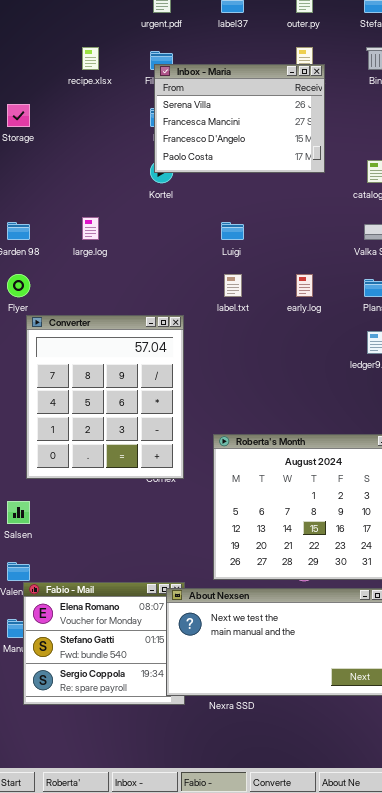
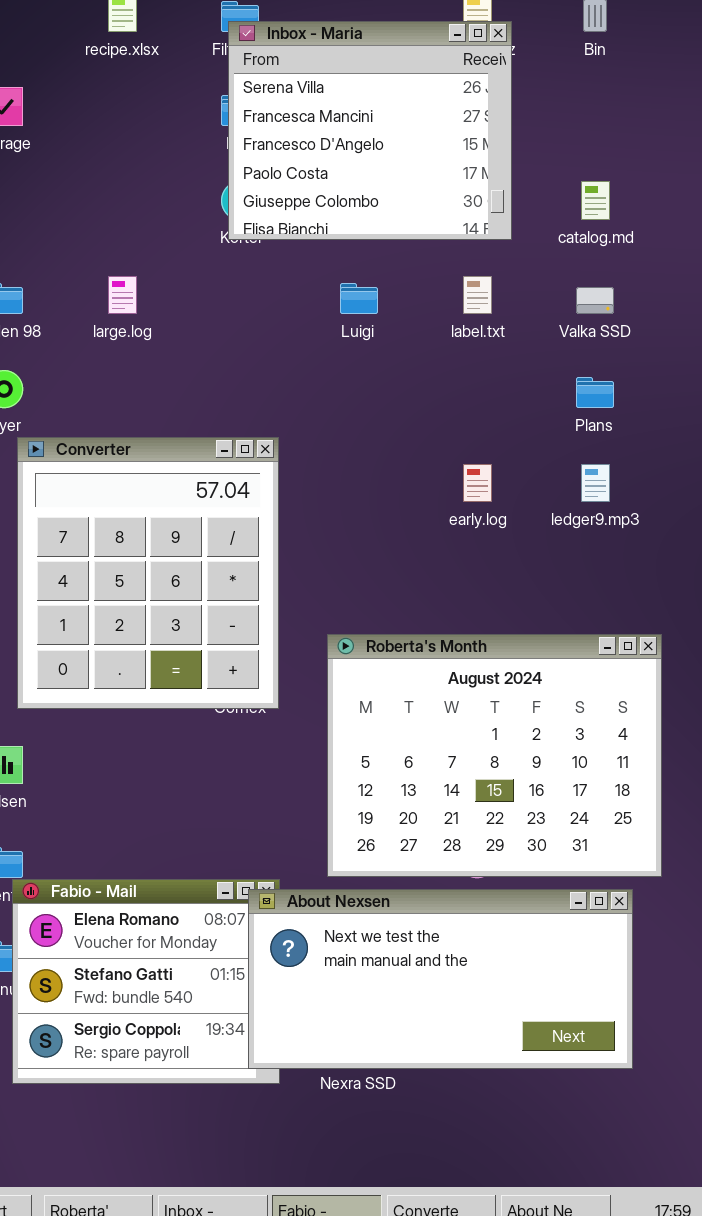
Inbox - Maria: [154,64,325,173] -> [228,21,512,240], resized
label.txt: [224,274,242,297] -> [463,276,492,314], moved
early.log: [296,274,313,297] -> [463,464,492,502], moved

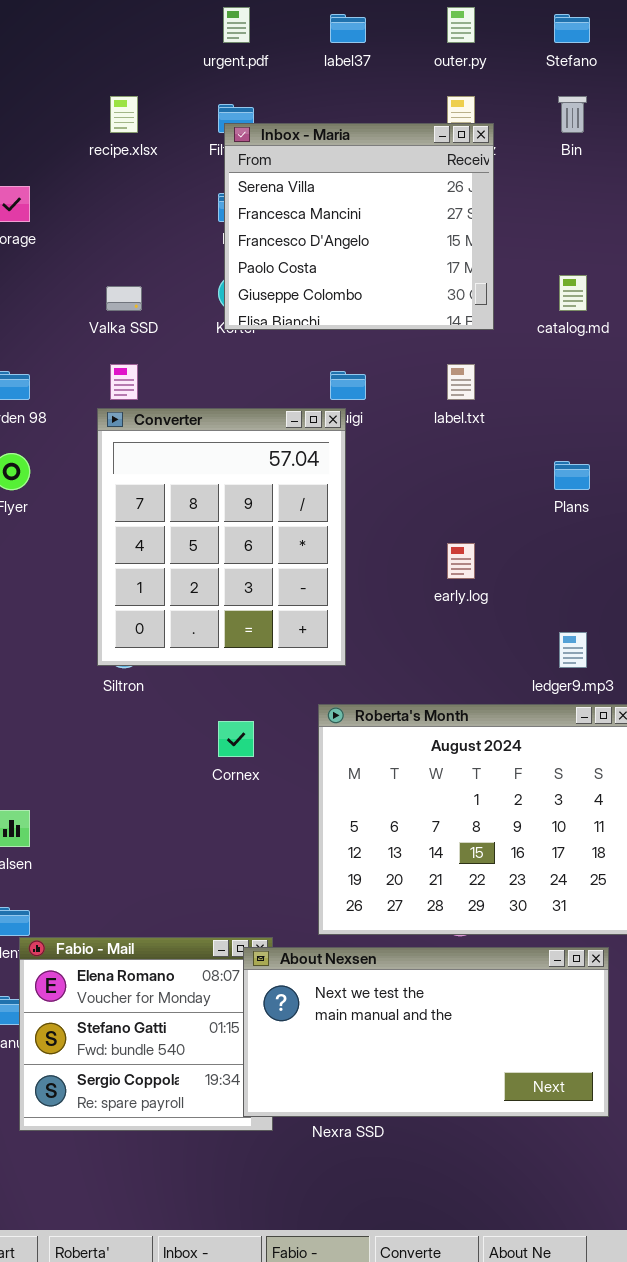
Valka SSD: [576,287,614,314] -> [106,286,142,311], moved
Converter: [17,437,279,709] -> [97,408,346,666], moved
ledger9.mp3: [581,464,610,502] -> [559,632,587,668], moved

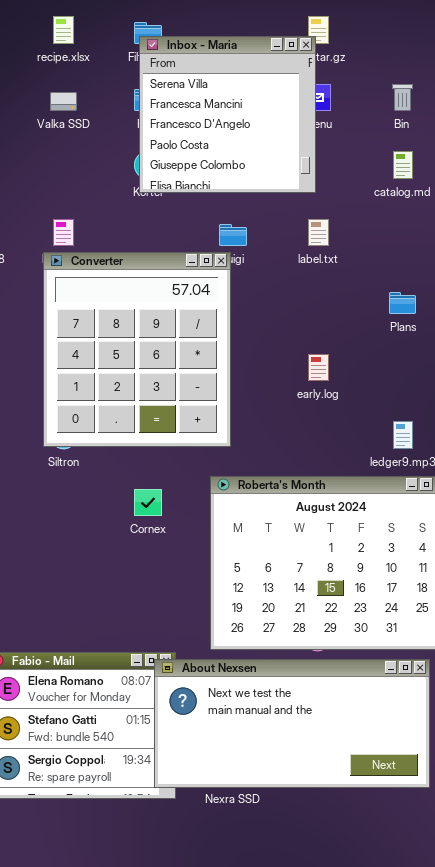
Bin: [558,96,587,133] -> [392,84,413,111], moved
Inbox - Maria: [224,123,494,330] -> [139,36,316,193], resized
Valka SSD: [106,286,142,311] -> [50,92,77,111], moved

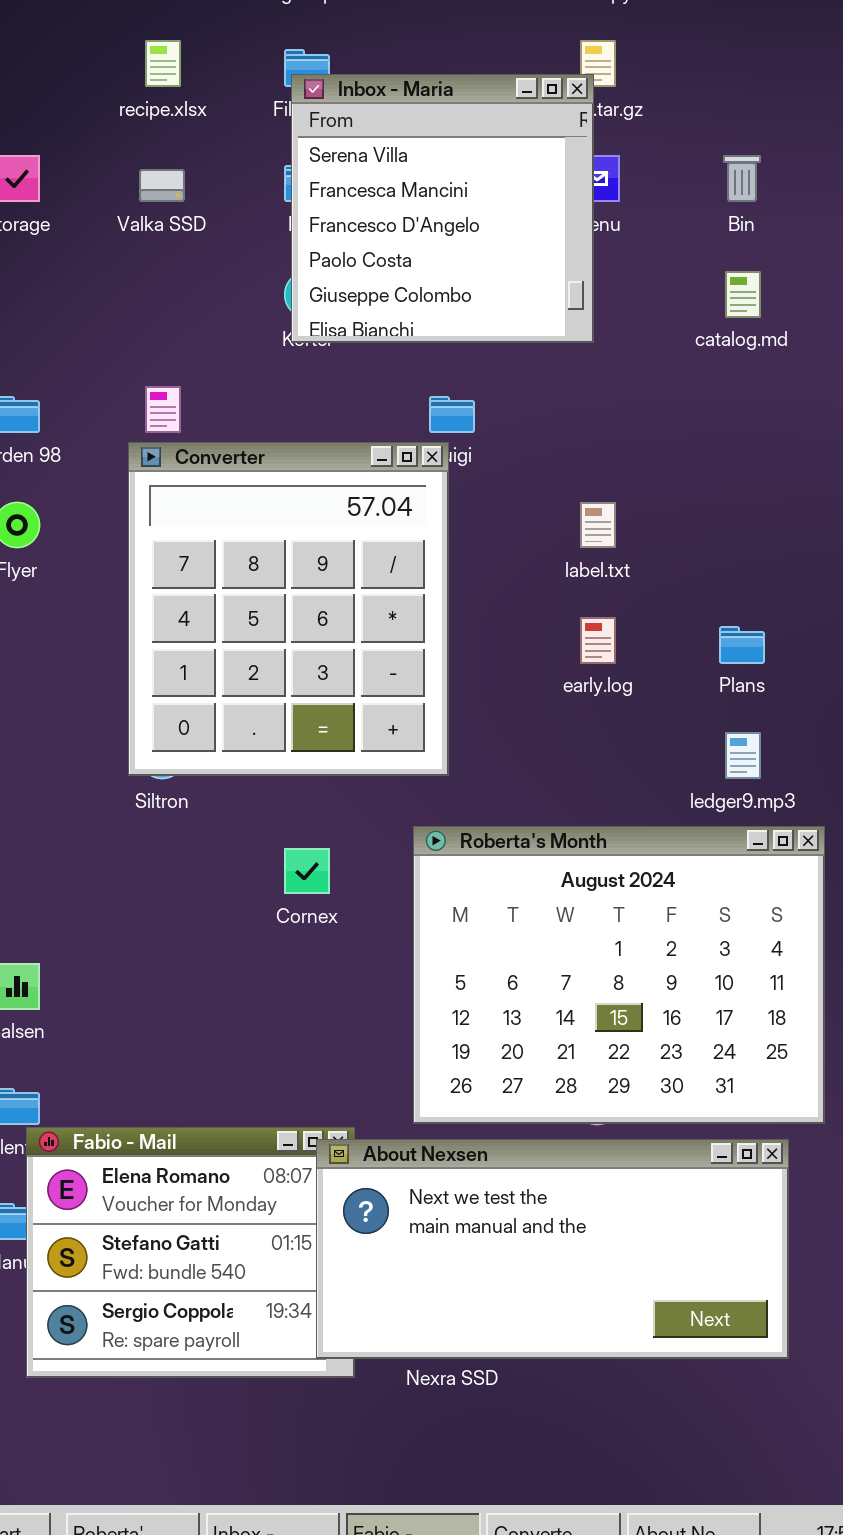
label.txt: [308,219,329,246] -> [580,502,616,548], moved
Plans: [389,292,416,314] -> [719,626,765,664], moved

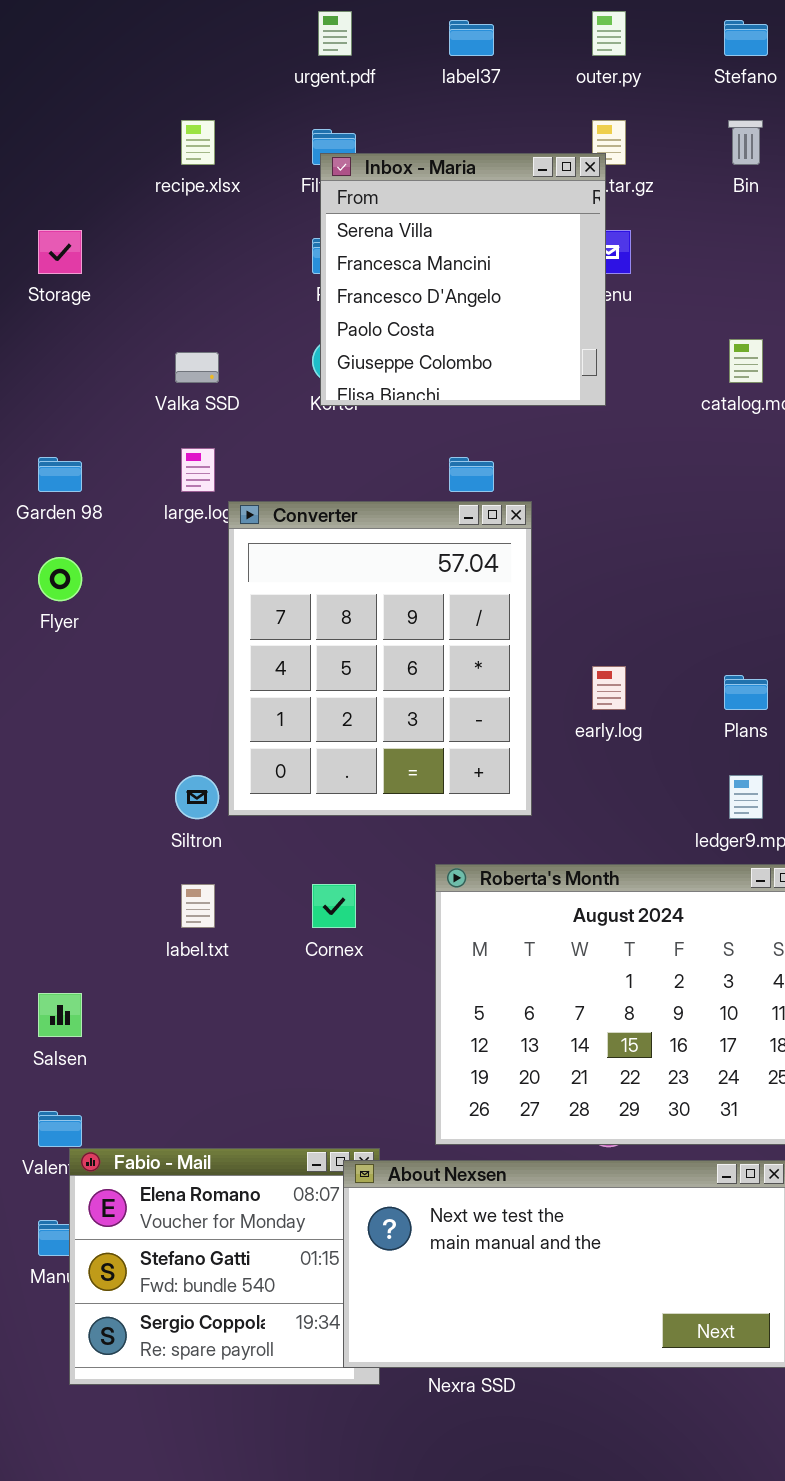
Bin: [723,155,761,202] -> [728,120,763,165], moved
Valka SSD: [139,169,185,202] -> [175,352,219,383], moved
Converter: [128,442,449,776] -> [228,501,532,816], moved
label.txt: [580,502,616,548] -> [181,884,215,928], moved

